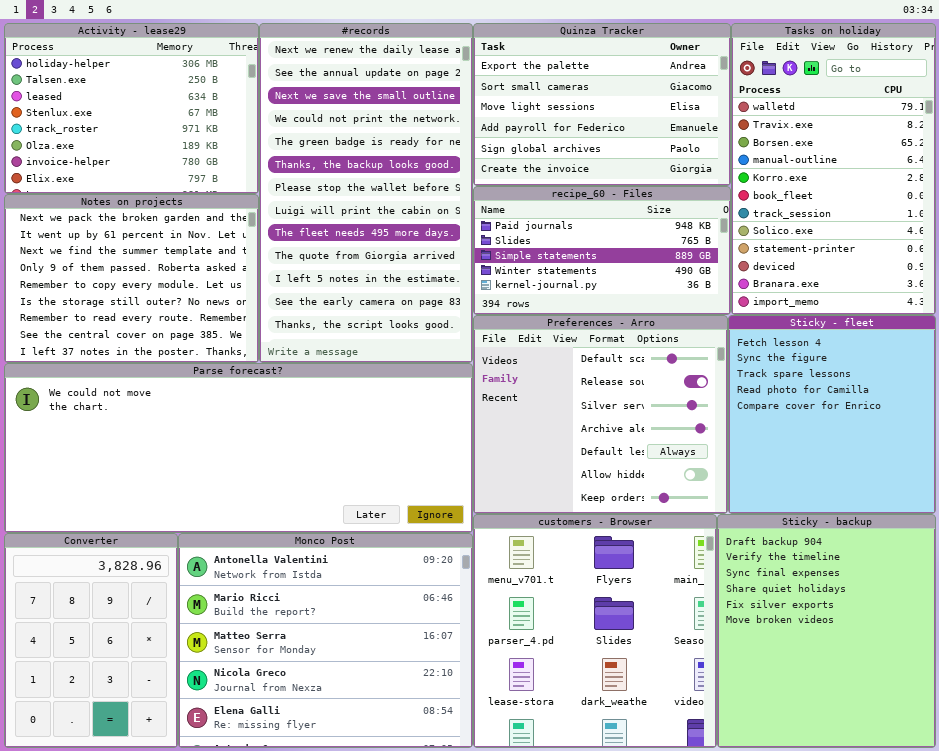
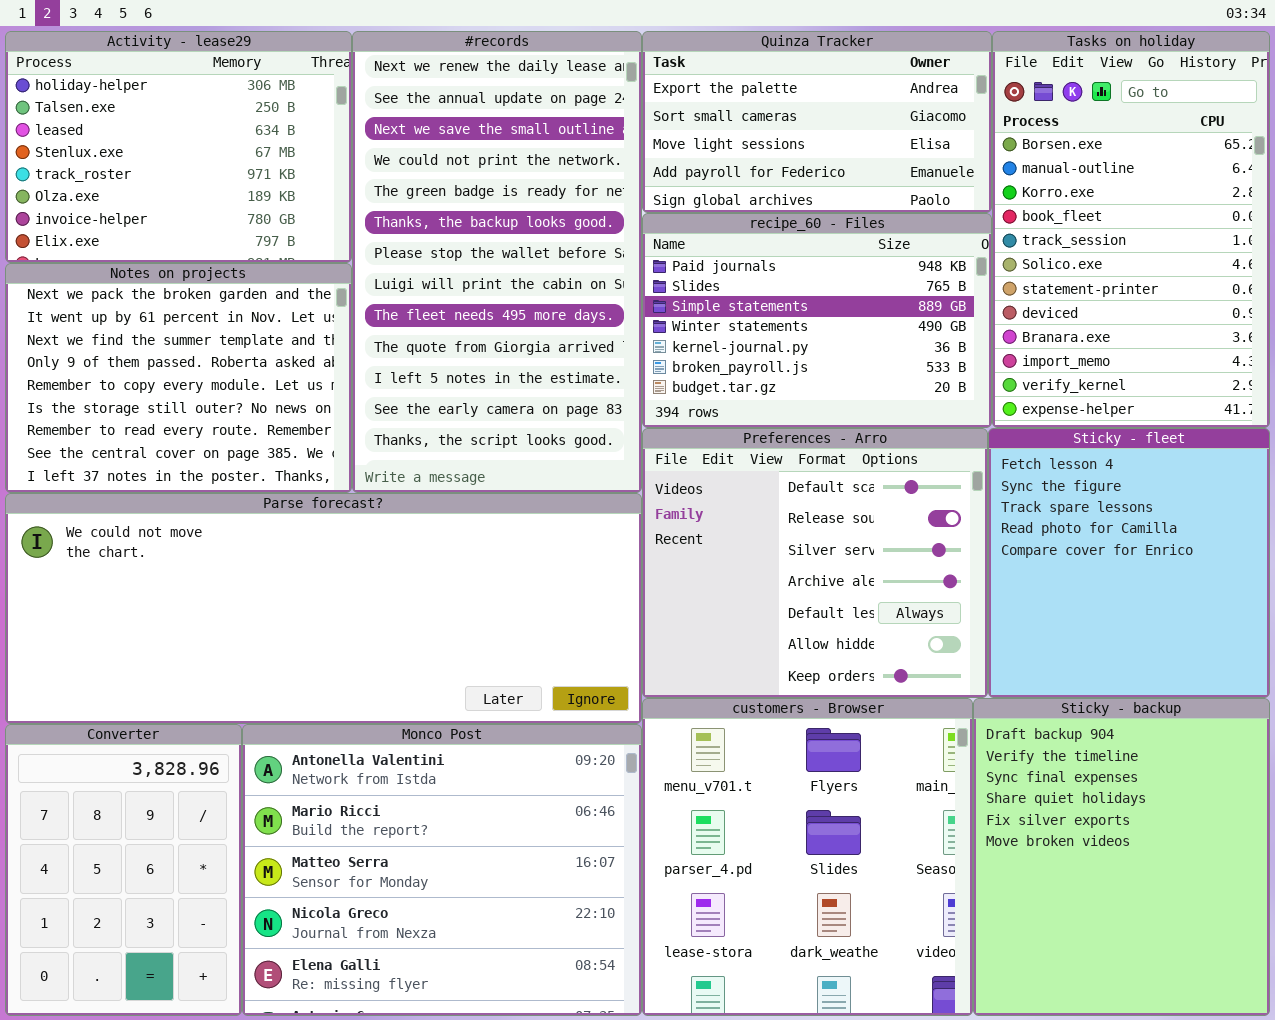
Quinza Tracker: [473,23,731,186] -> [642,31,992,213], resized
Tasks on holiday: [731,23,936,315] -> [992,31,1270,428], scrolled down 2 rows
recipe_60 - Files: [473,186,731,315] -> [642,213,992,428], resized

